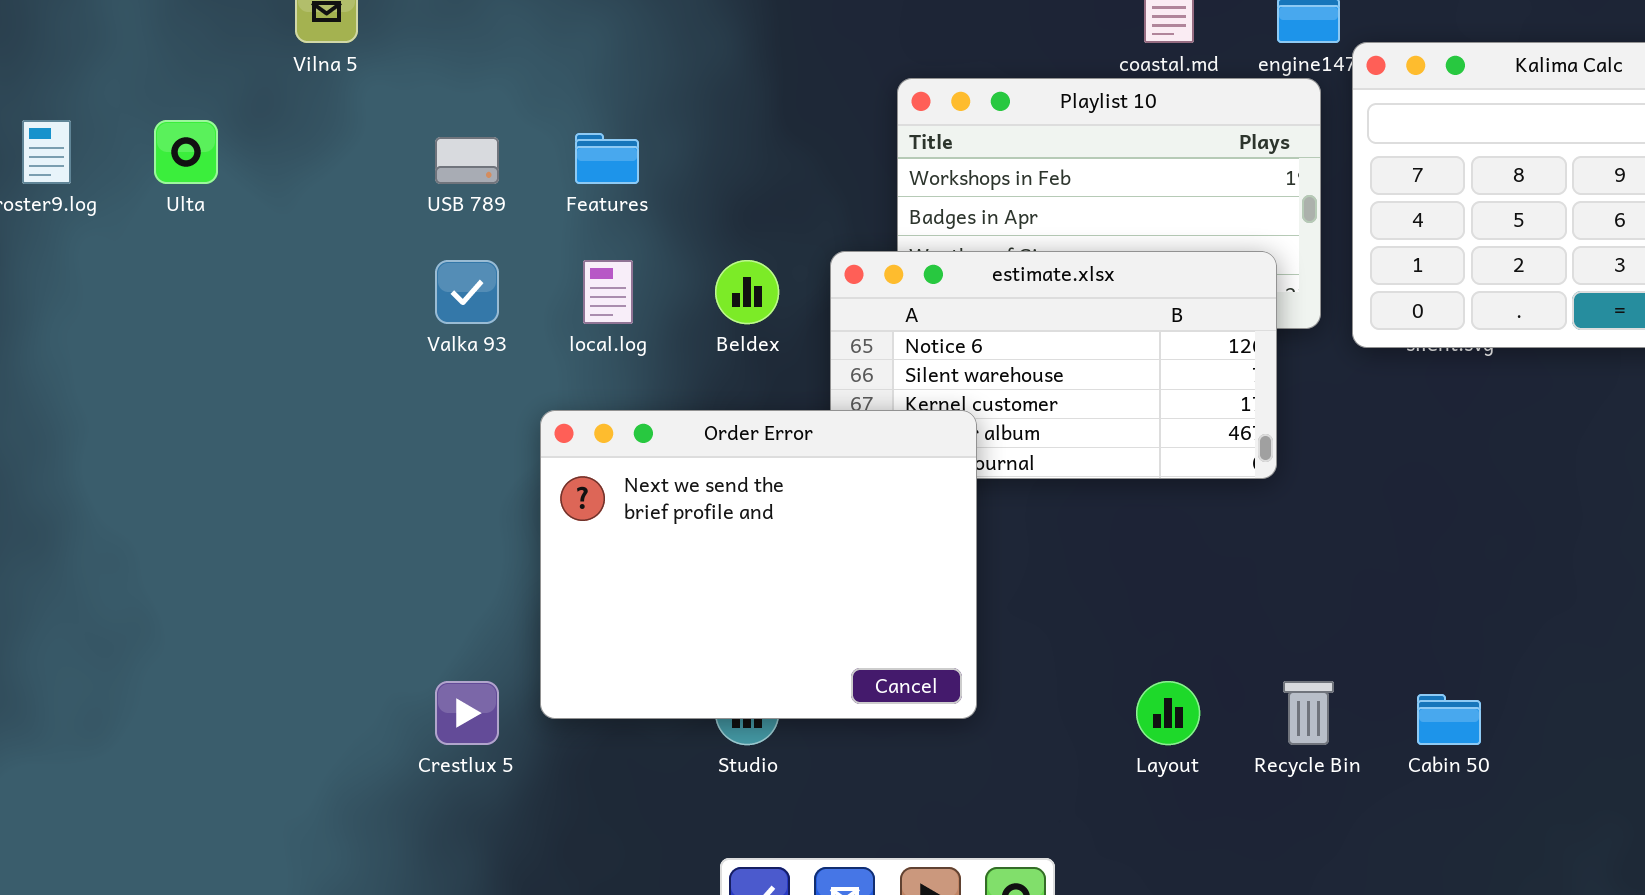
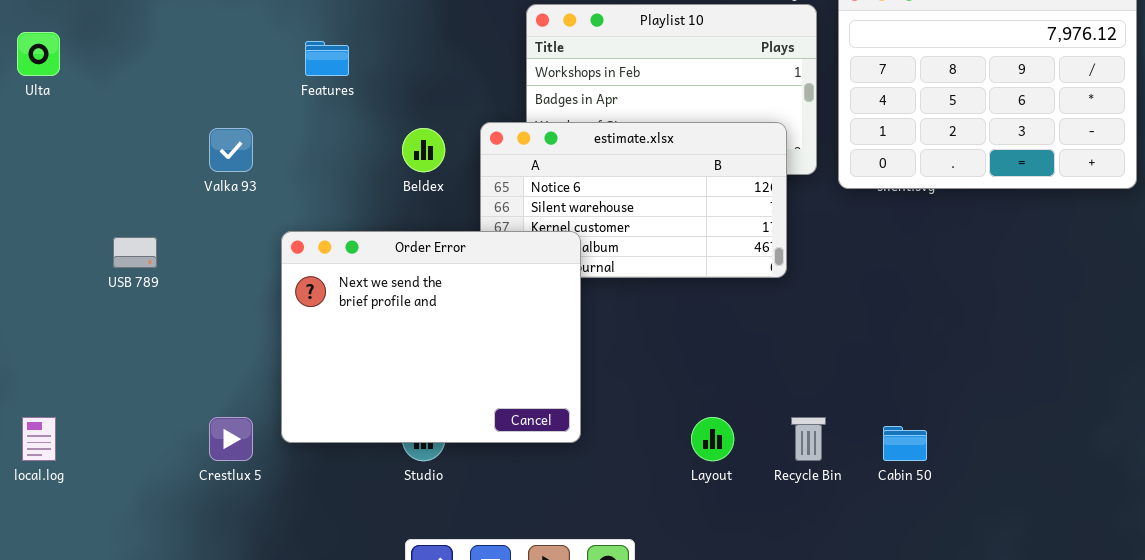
USB 789: [435,137,499,184] -> [113,237,157,268], moved
local.log: [583,260,633,324] -> [22,417,56,461], moved

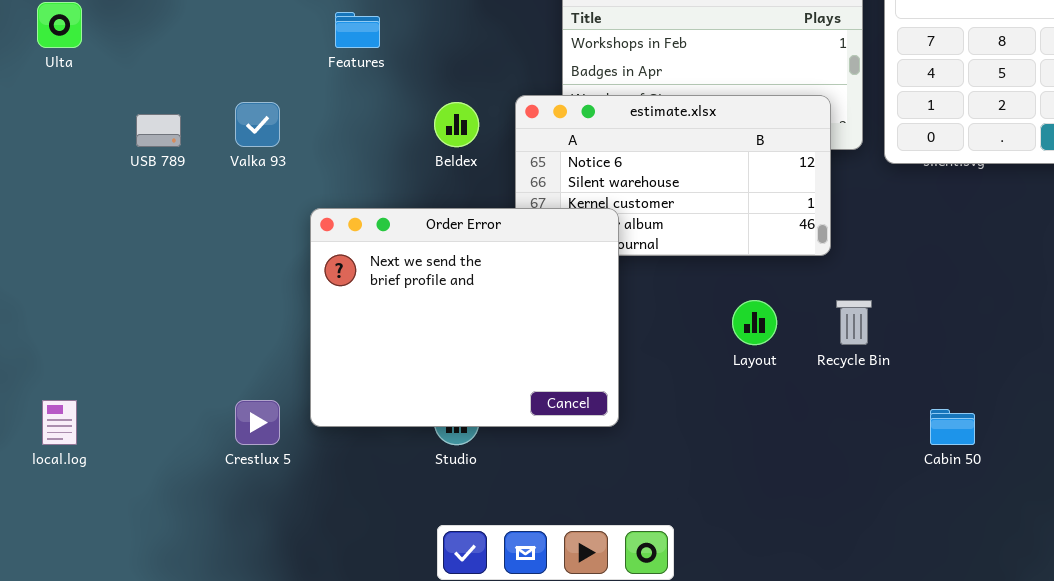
USB 789: [113,237,157,268] -> [136,114,181,147], moved
Layout: [691,417,734,461] -> [732,300,777,345], moved
Recycle Bin: [791,417,826,461] -> [836,300,872,345], moved

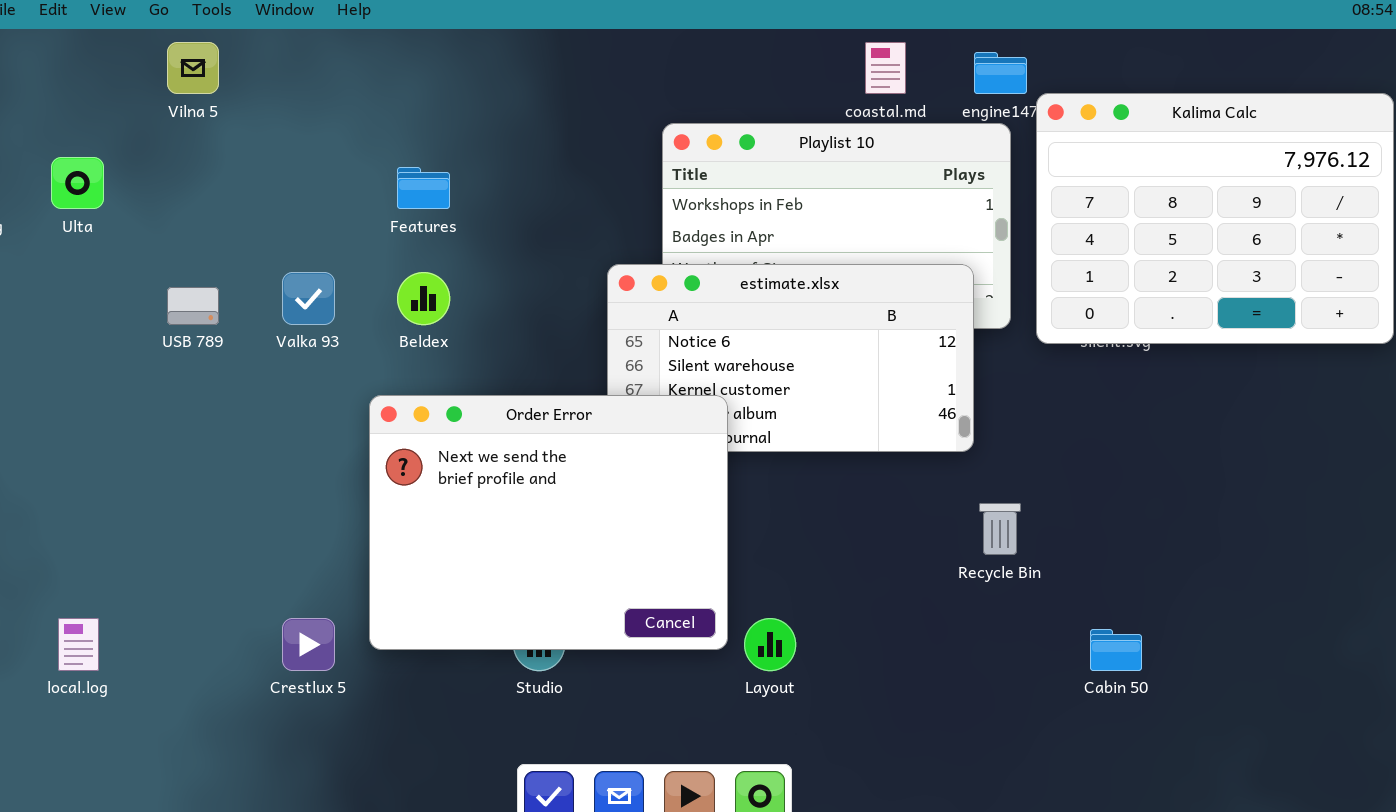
Beldex: [434,102,479,147] -> [397,272,450,325], moved
Layout: [732,300,777,345] -> [744,618,796,671], moved

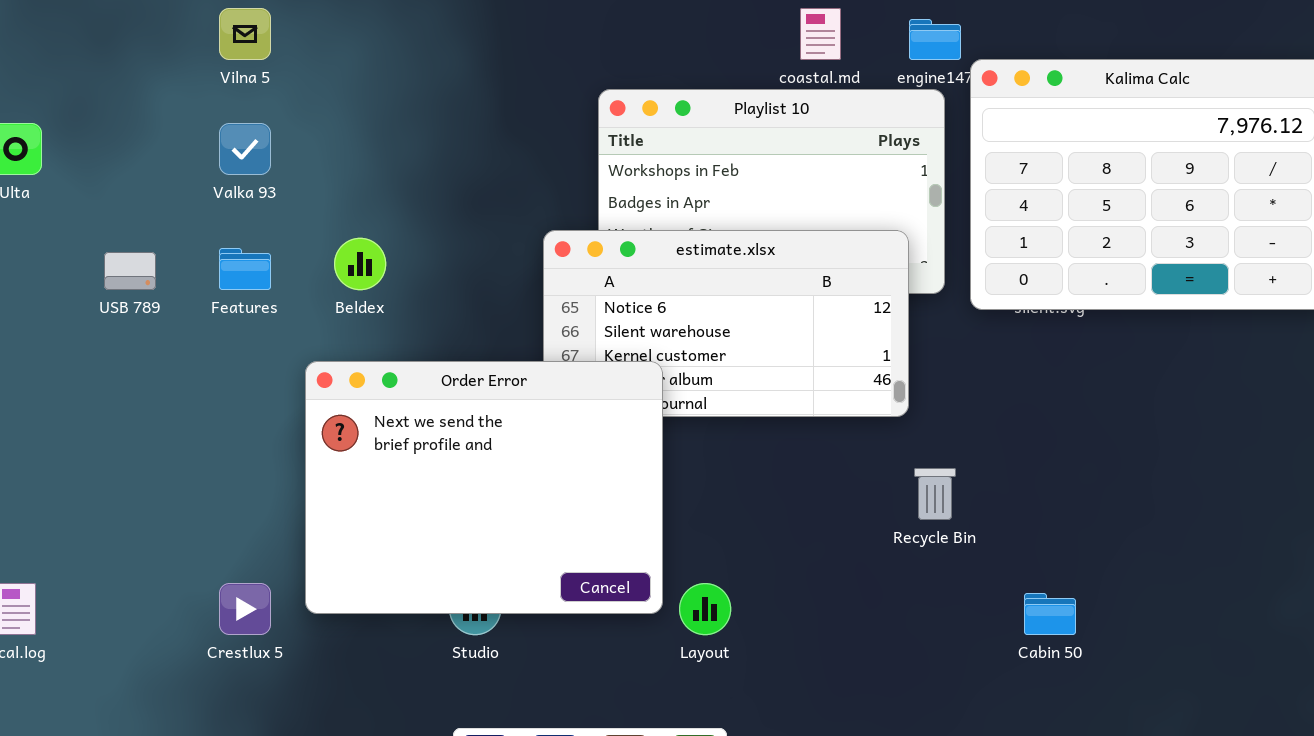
Vilna 5: [167,42,219,94] -> [219,8,271,60], moved
Features: [397,167,450,209] -> [219,248,271,290], moved
Valka 93: [282,272,335,325] -> [219,123,271,175], moved

